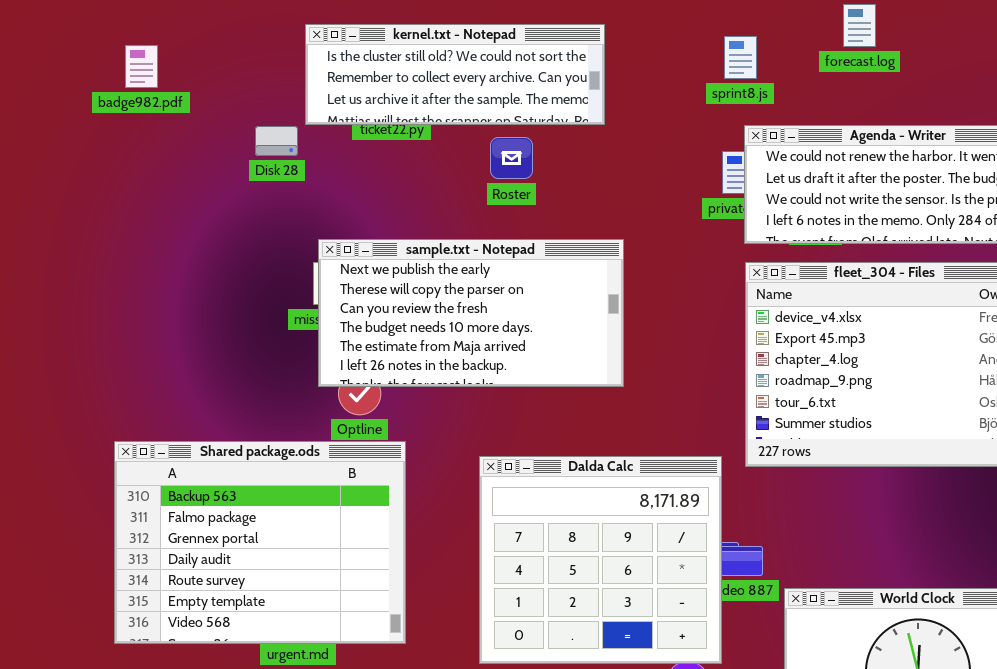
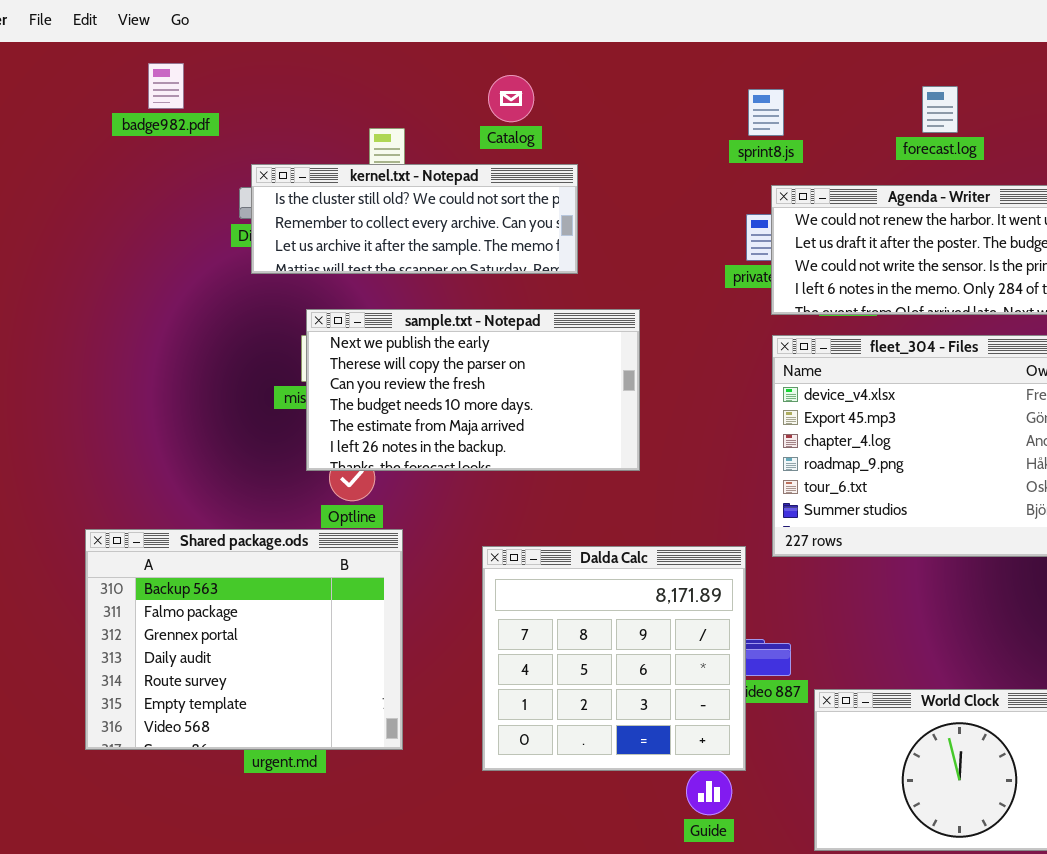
forecast.log: [843,4,876,47] -> [922,86,958,133], moved
kernel.txt - Notepad: [305,24,605,125] -> [251,164,578,274], moved
badge982.pdf: [125,45,158,88] -> [148,63,184,109], moved

